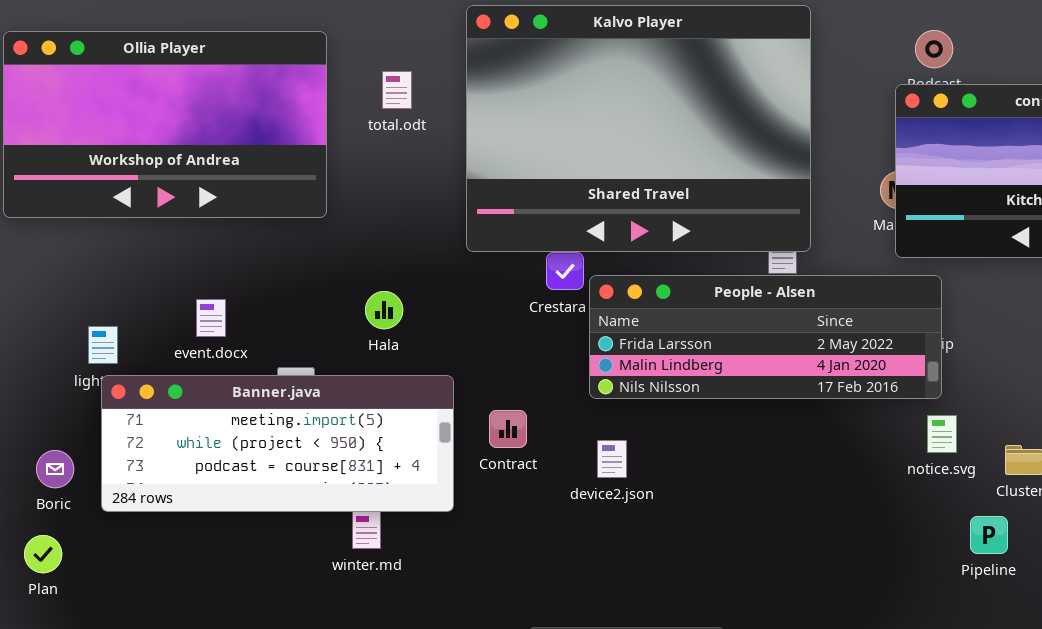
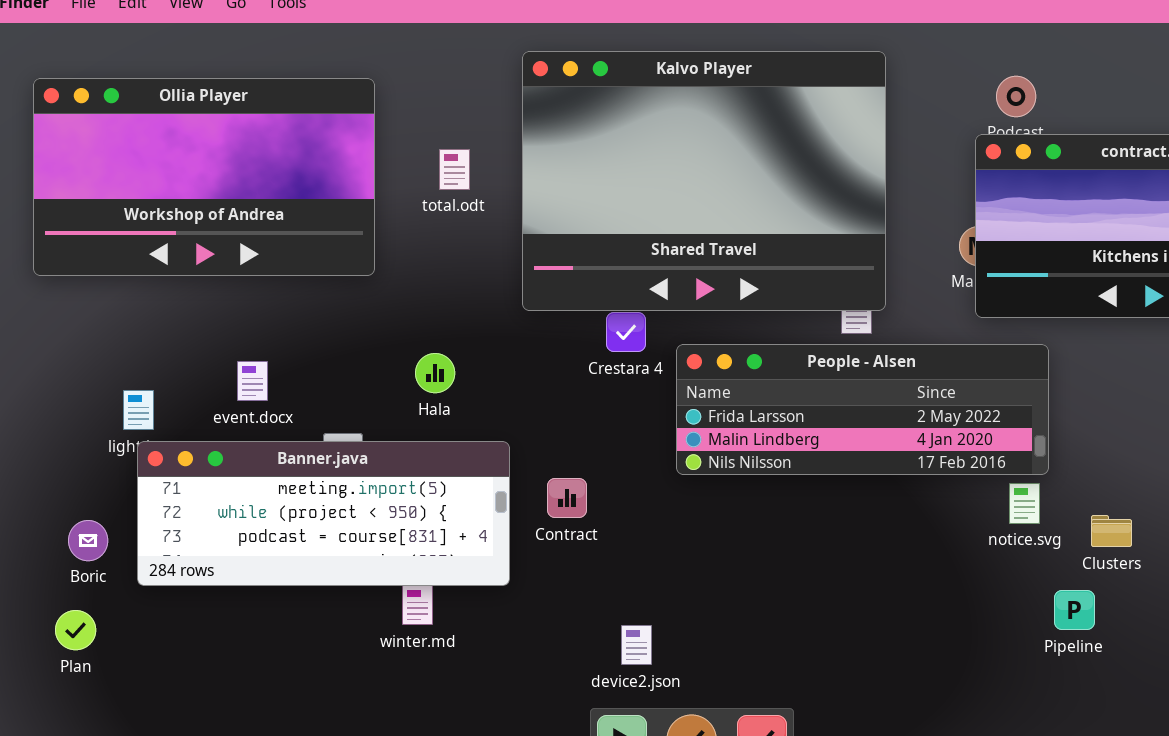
total.odt: [382,71,412,109] -> [439,149,470,190], moved
People - Alsen: [589,275,942,399] -> [676,344,1049,475], moved
device2.json: [597,440,627,478] -> [621,625,652,665], moved

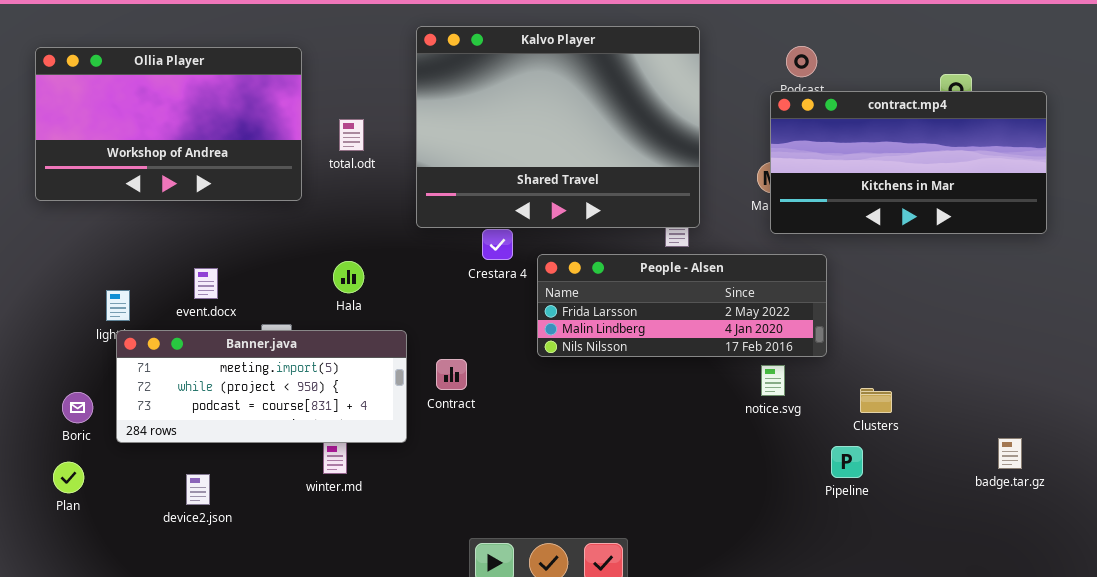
total.odt: [439,149,470,190] -> [339,119,364,151], moved
notice.svg: [1009,483,1040,524] -> [761,365,785,396], moved
device2.json: [621,625,652,665] -> [186,474,210,505], moved

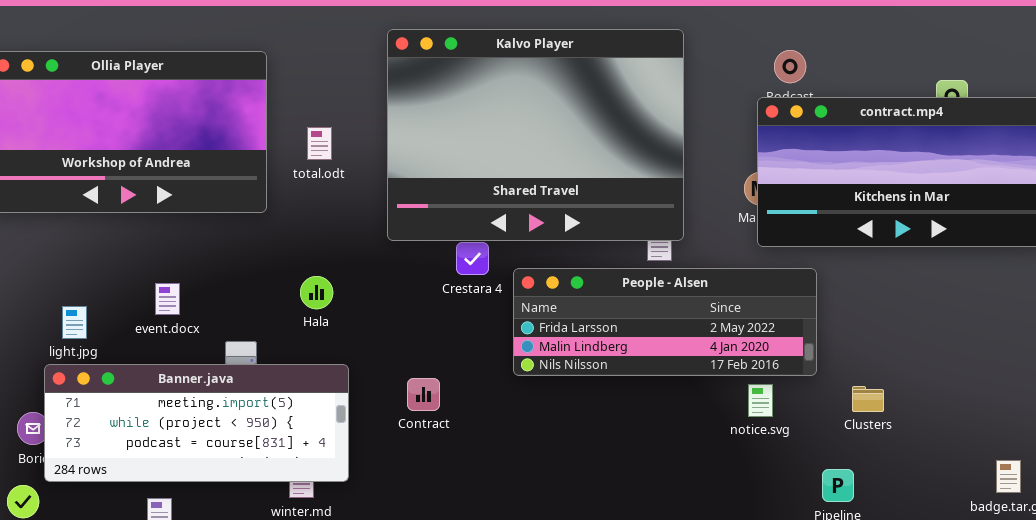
Banner.java: [116,330,407,443] -> [44,364,349,482], moved
Clusters: [860,388,892,413] -> [852,386,884,412], moved

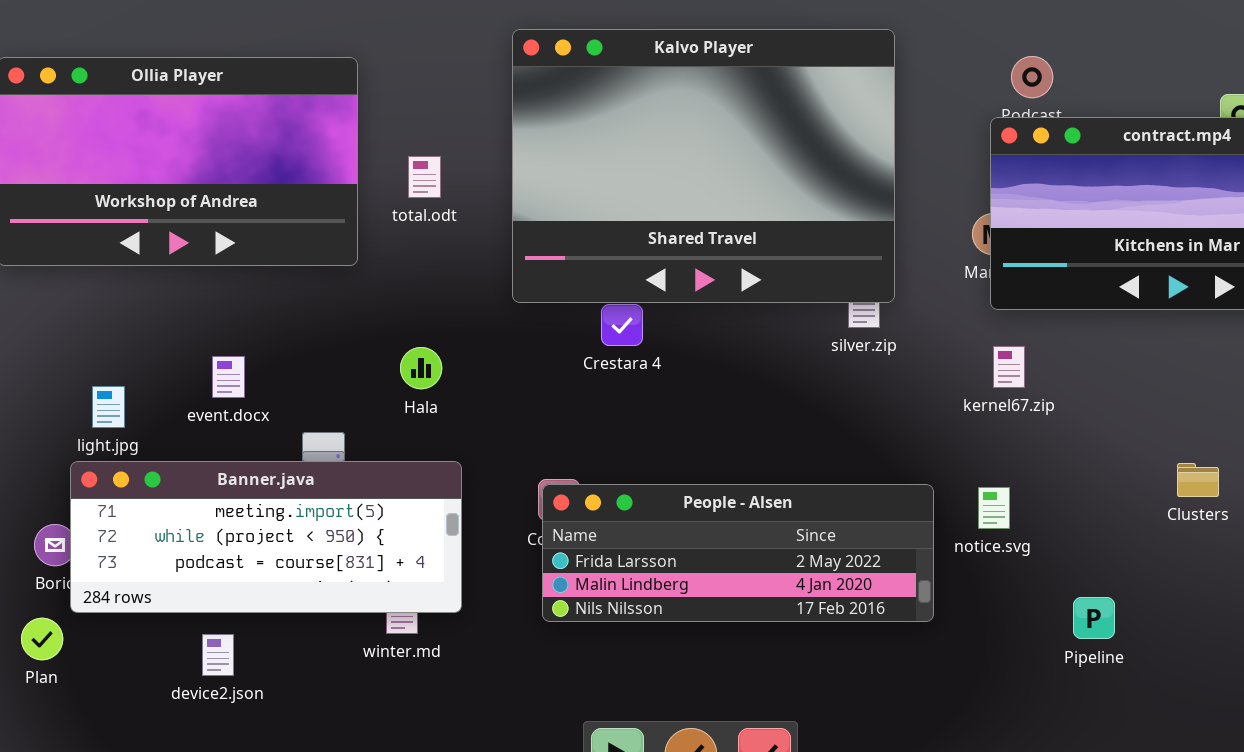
People - Alsen: [513,268,817,376] -> [542,484,934,622], moved
Clusters: [852,386,884,412] -> [1177,463,1219,497], moved

